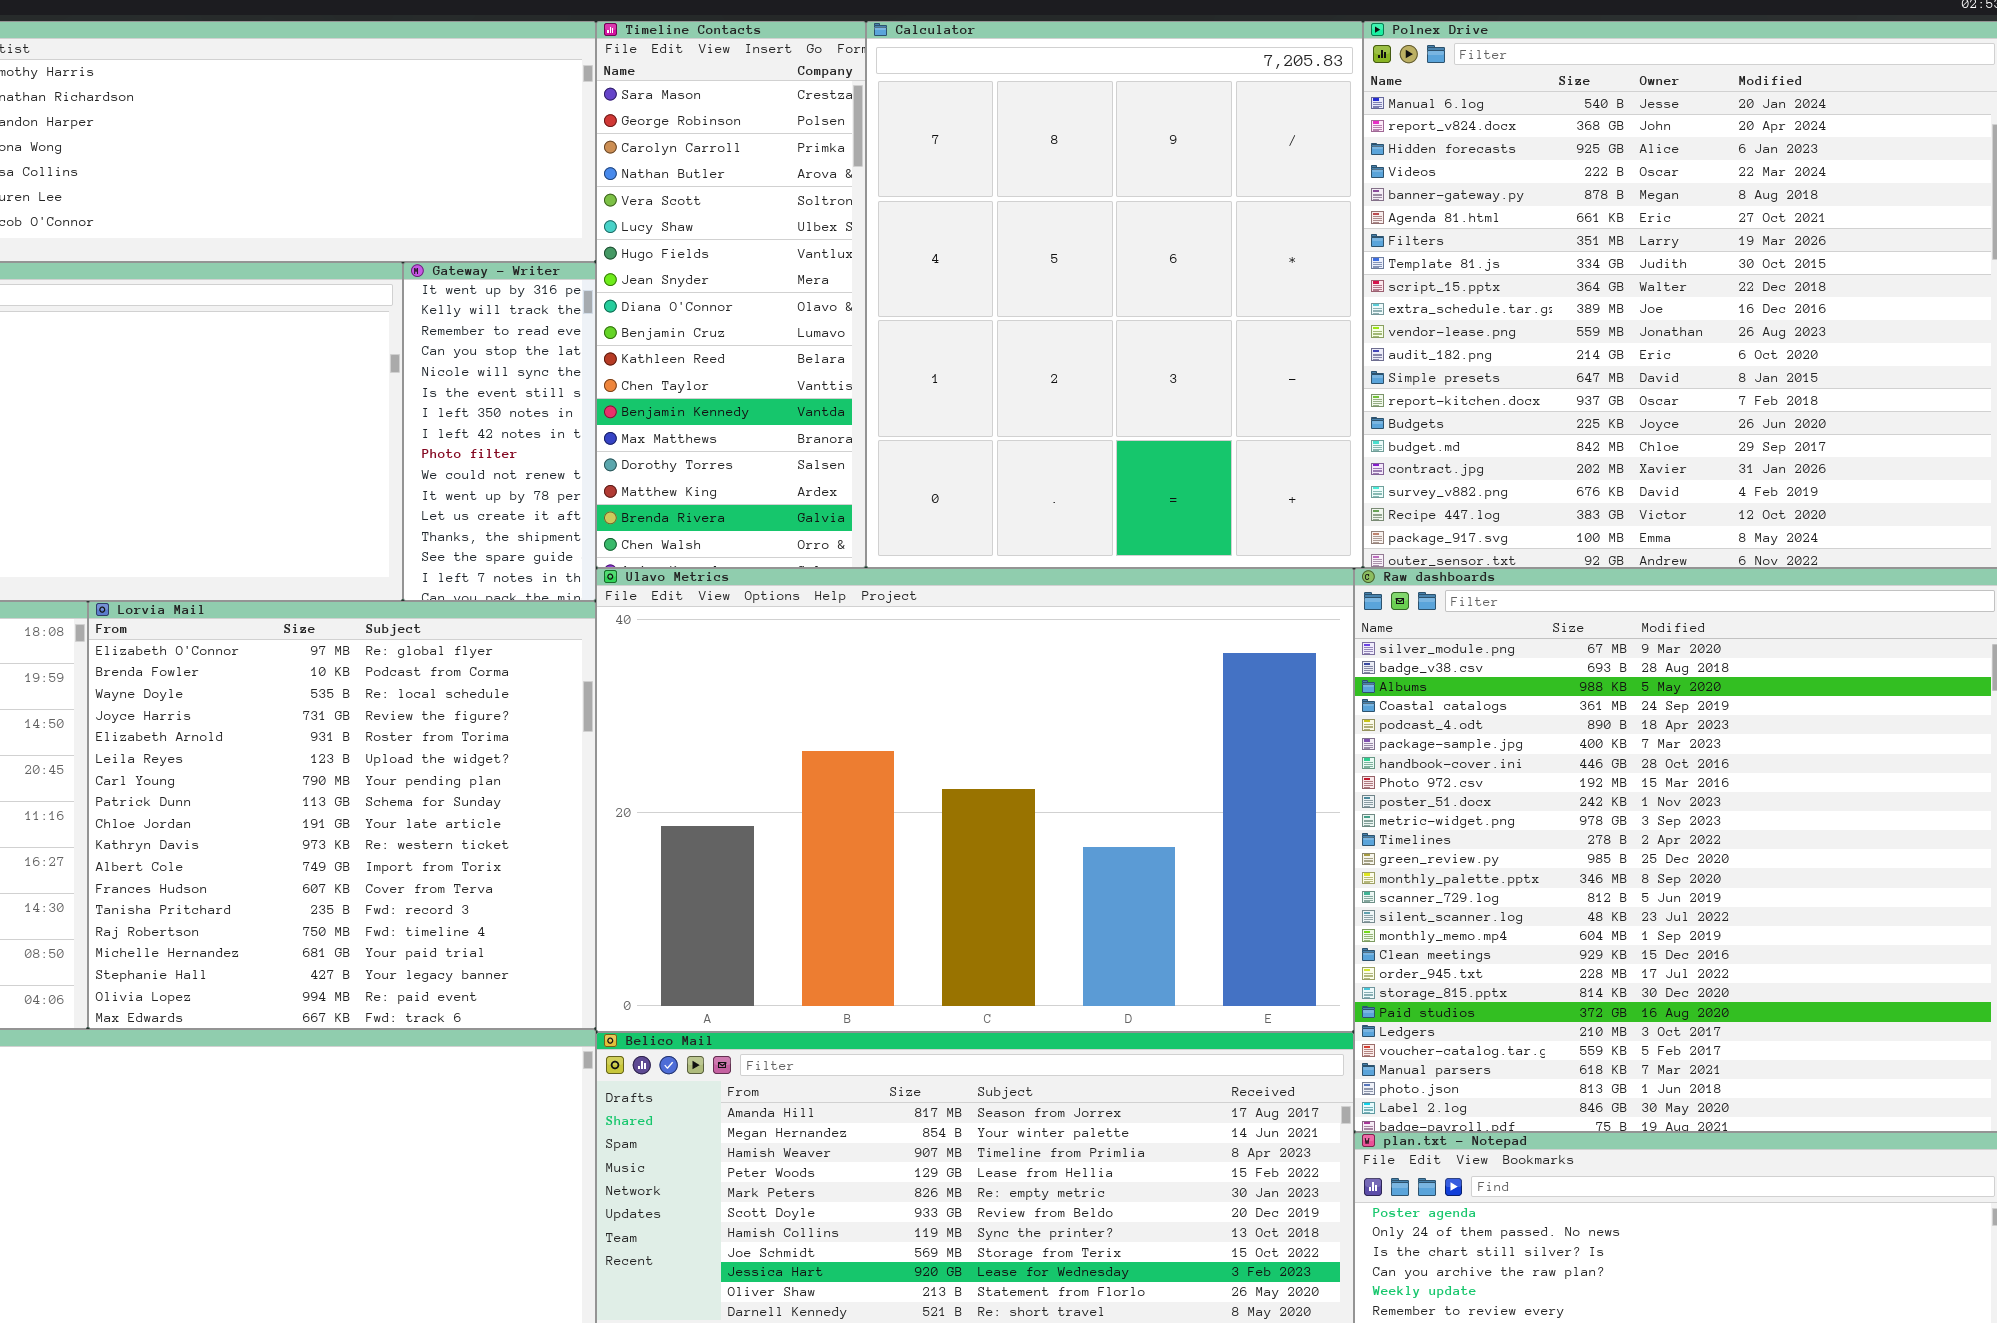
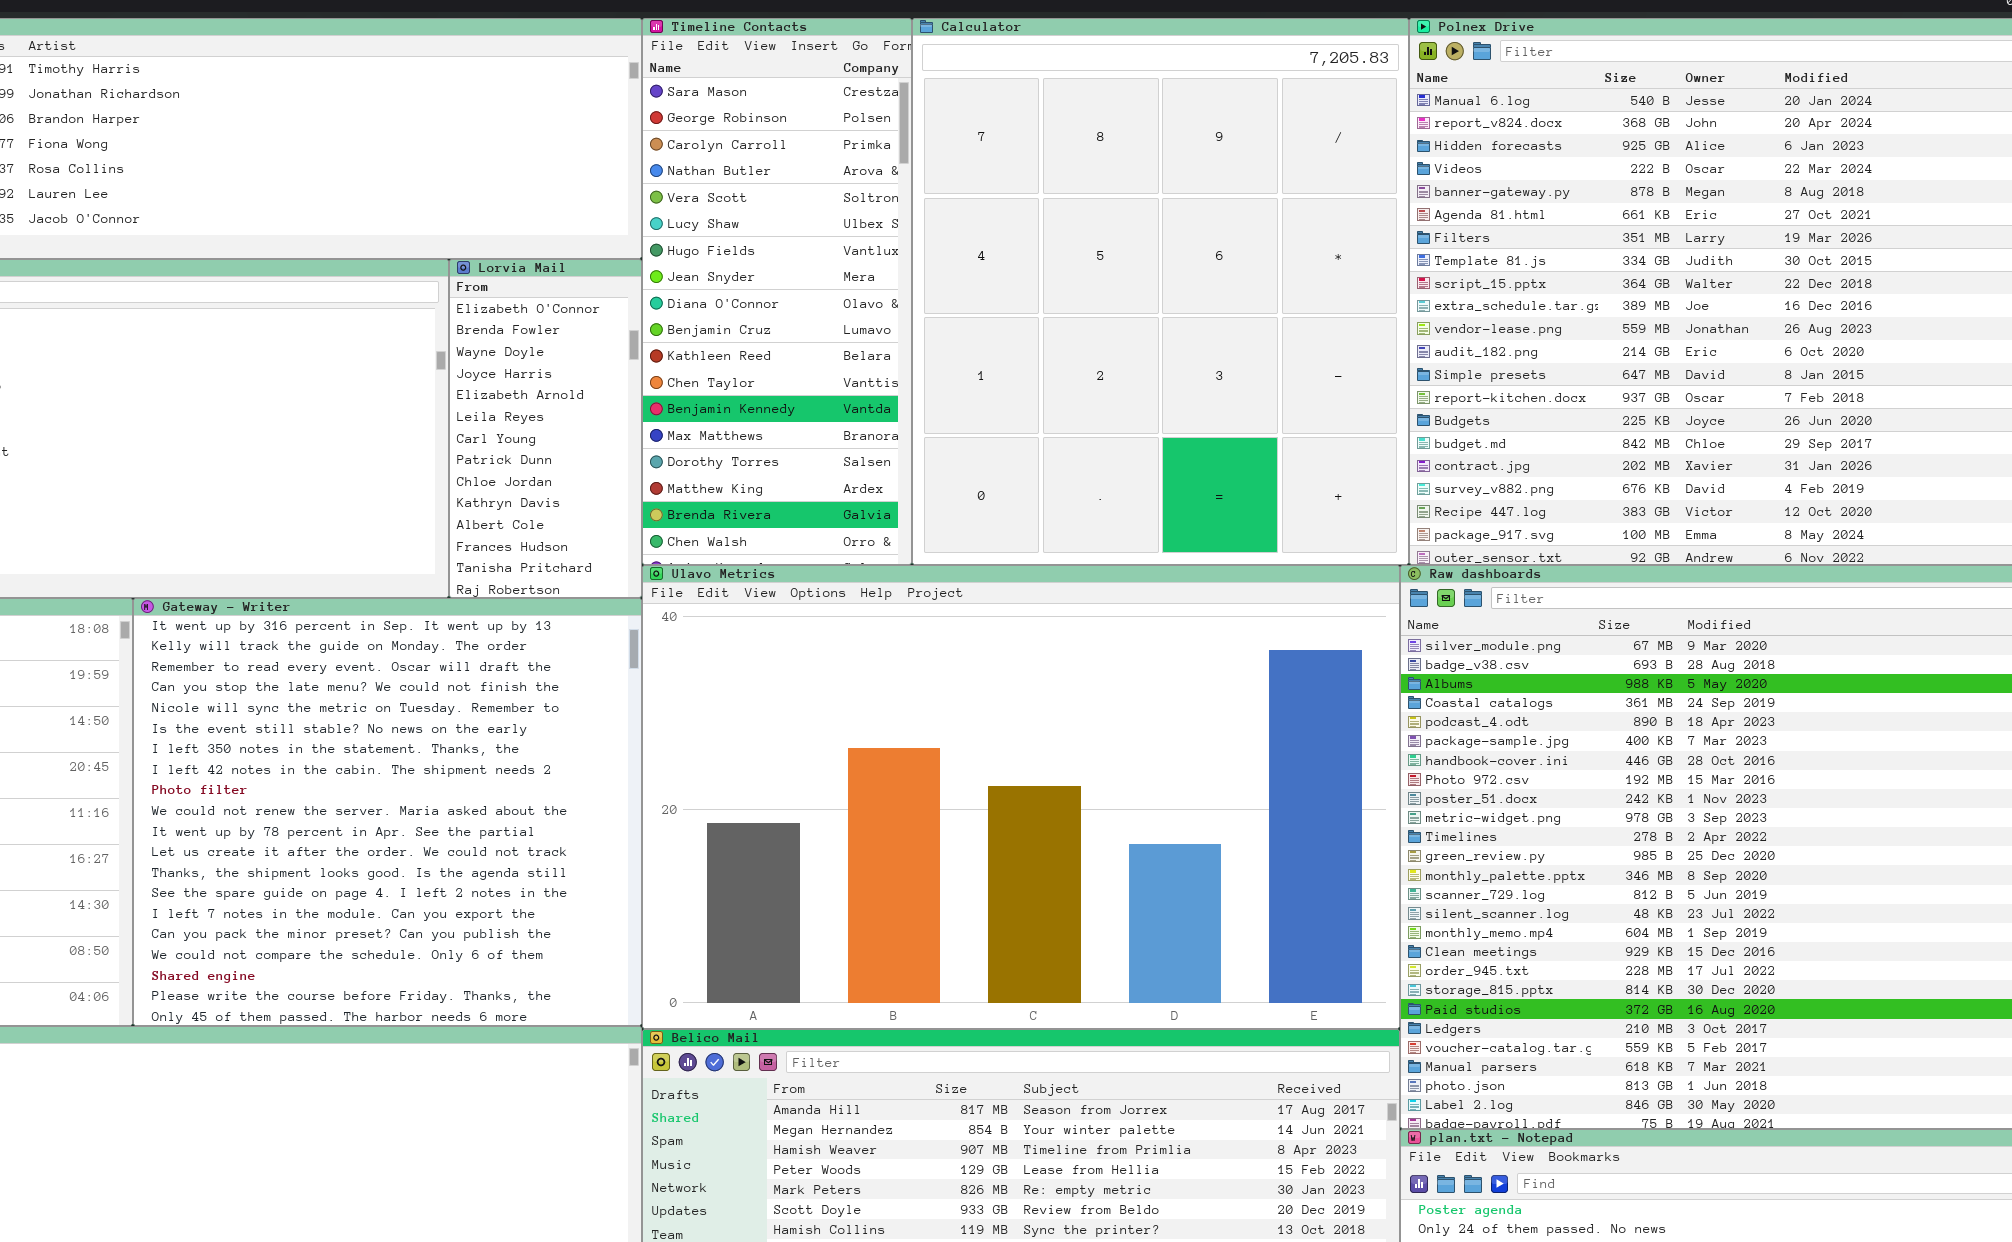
Gateway - Writer: [403,262,596,601] -> [133,598,642,1026], moved, resized
Lorvia Mail: [88,601,596,1029] -> [449,259,642,598], moved, resized

